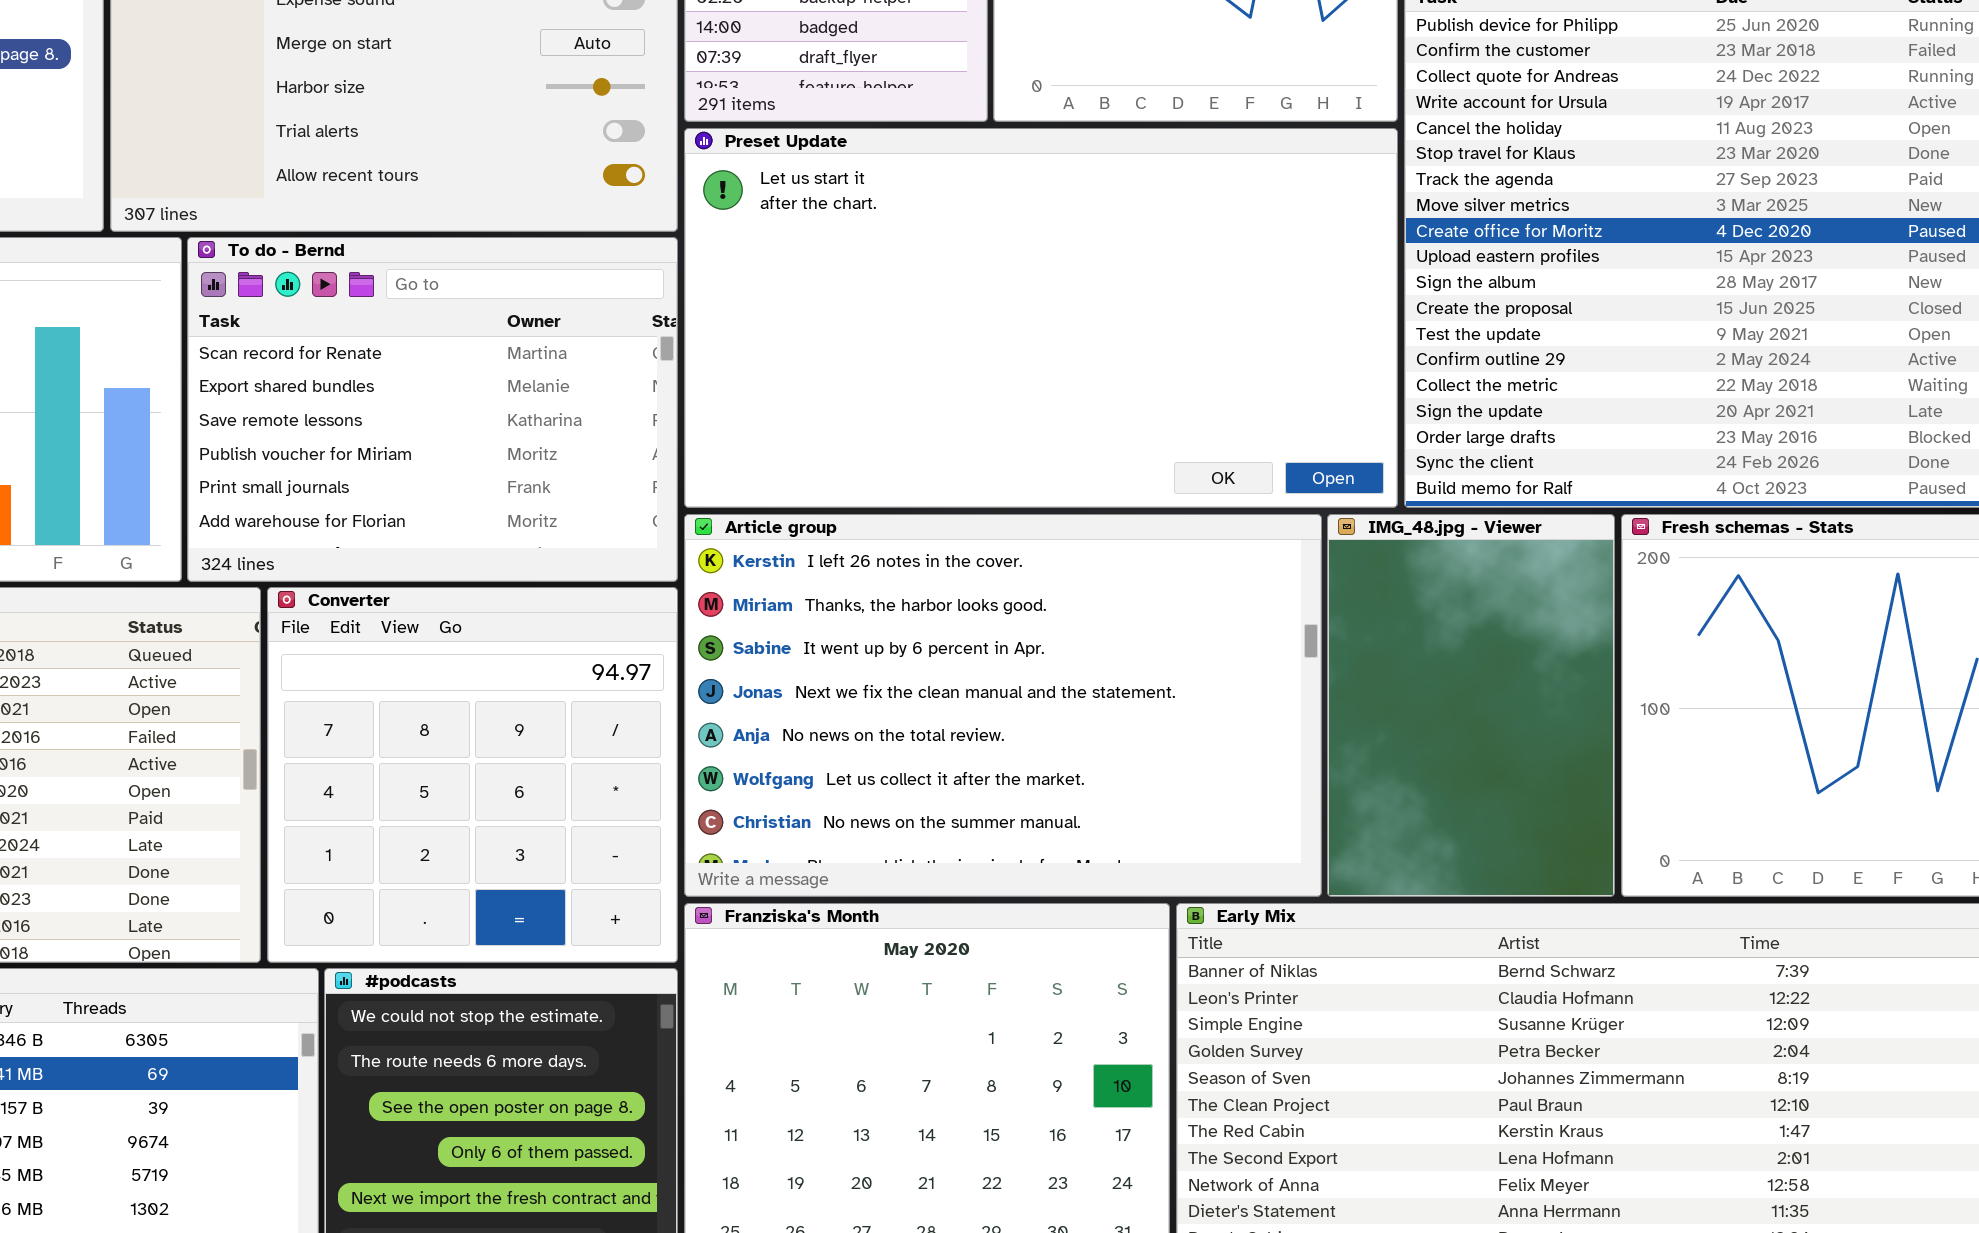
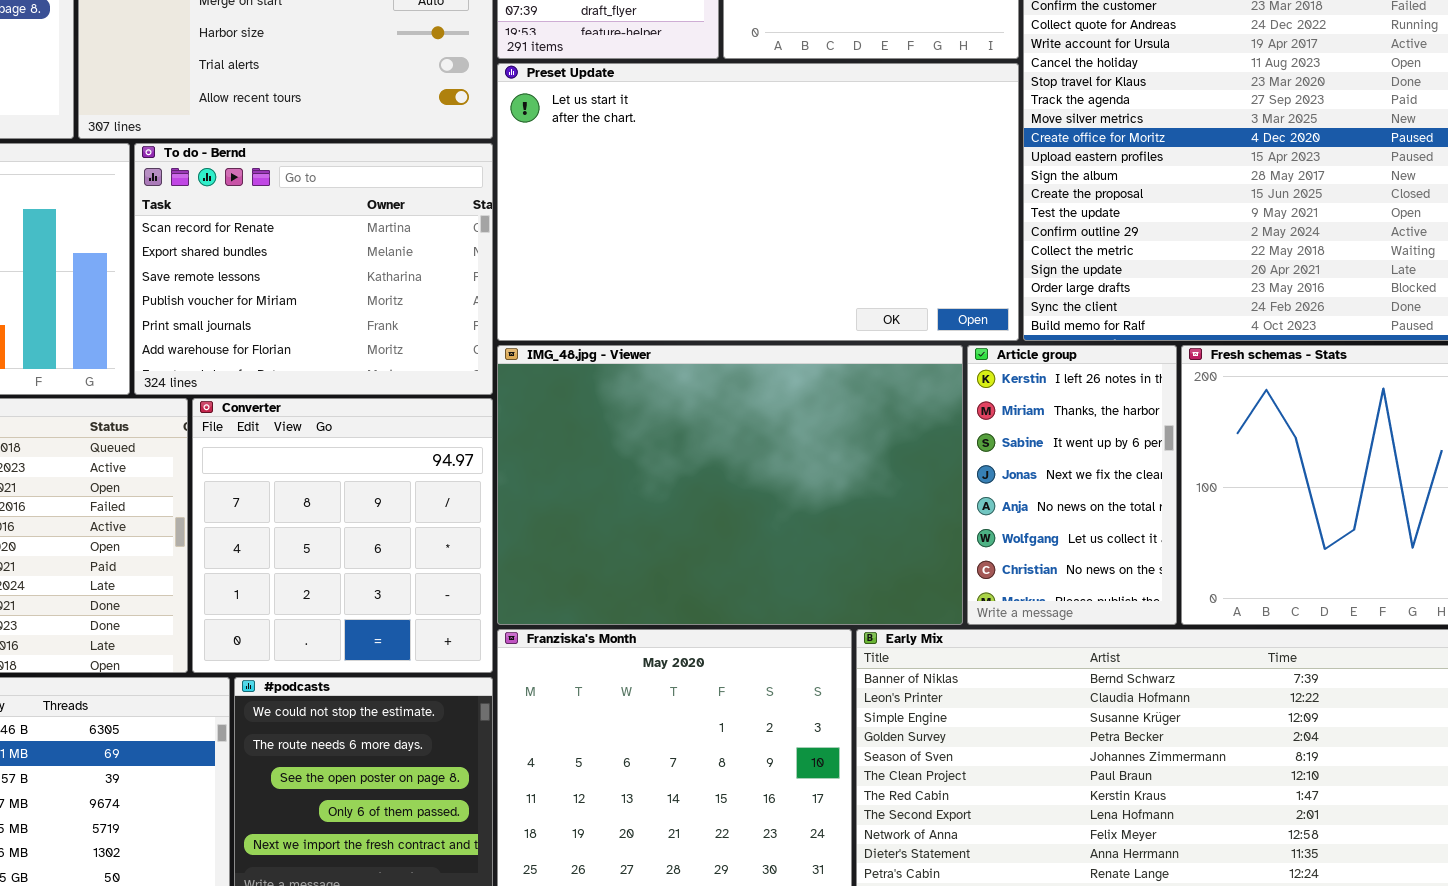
Article group: [684,514,1322,897] -> [967,345,1177,625], moved, resized
IMG_48.jpg - Viewer: [1327,514,1615,897] -> [497,345,963,625], moved, resized

